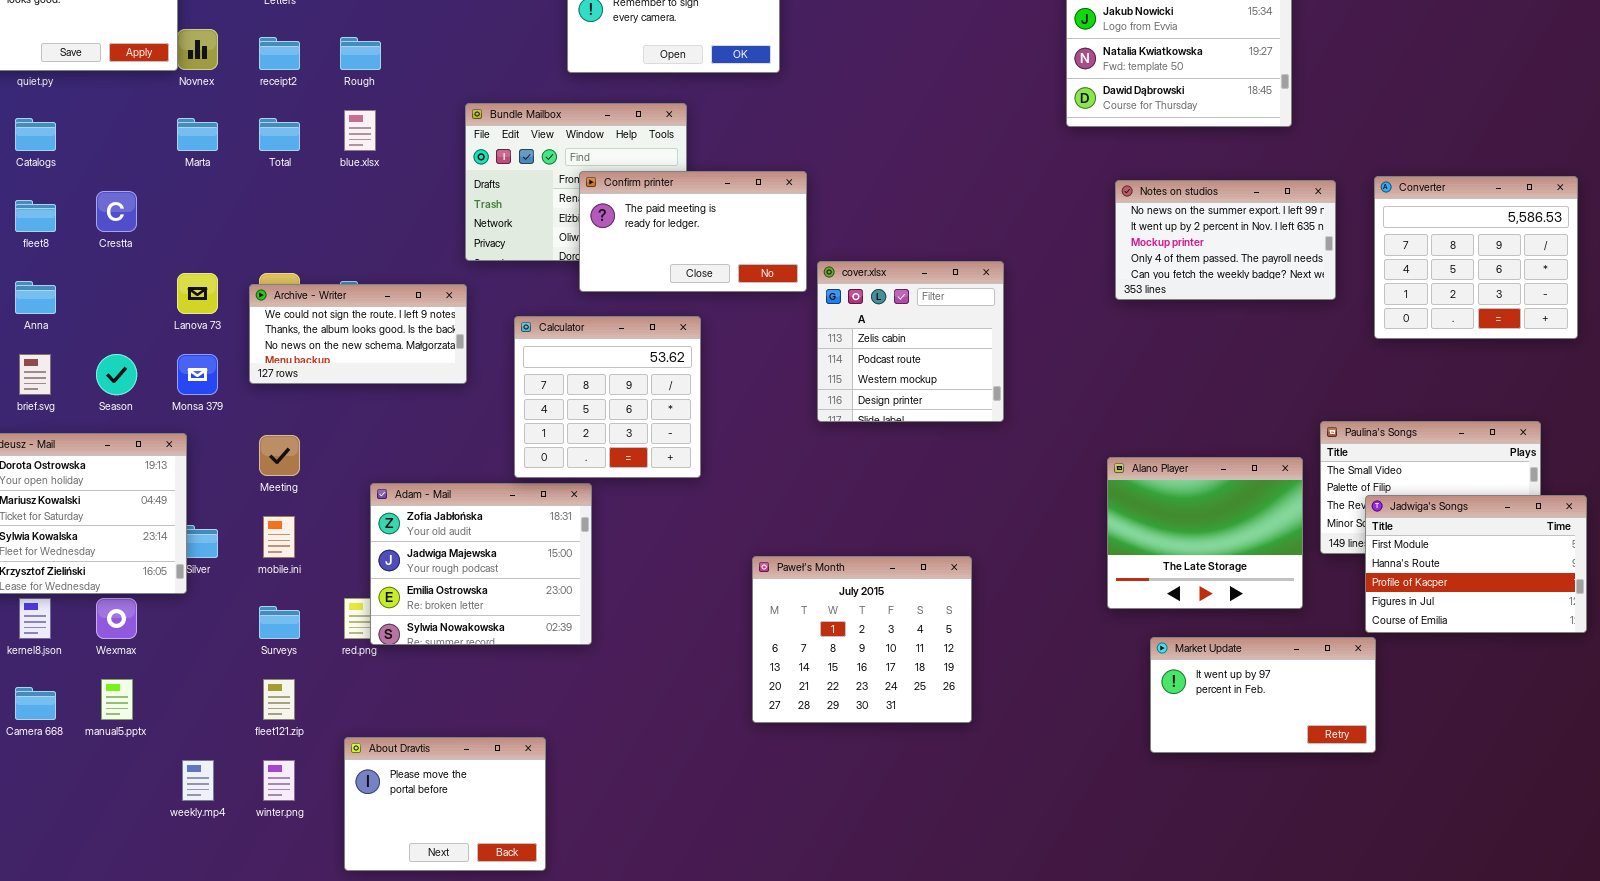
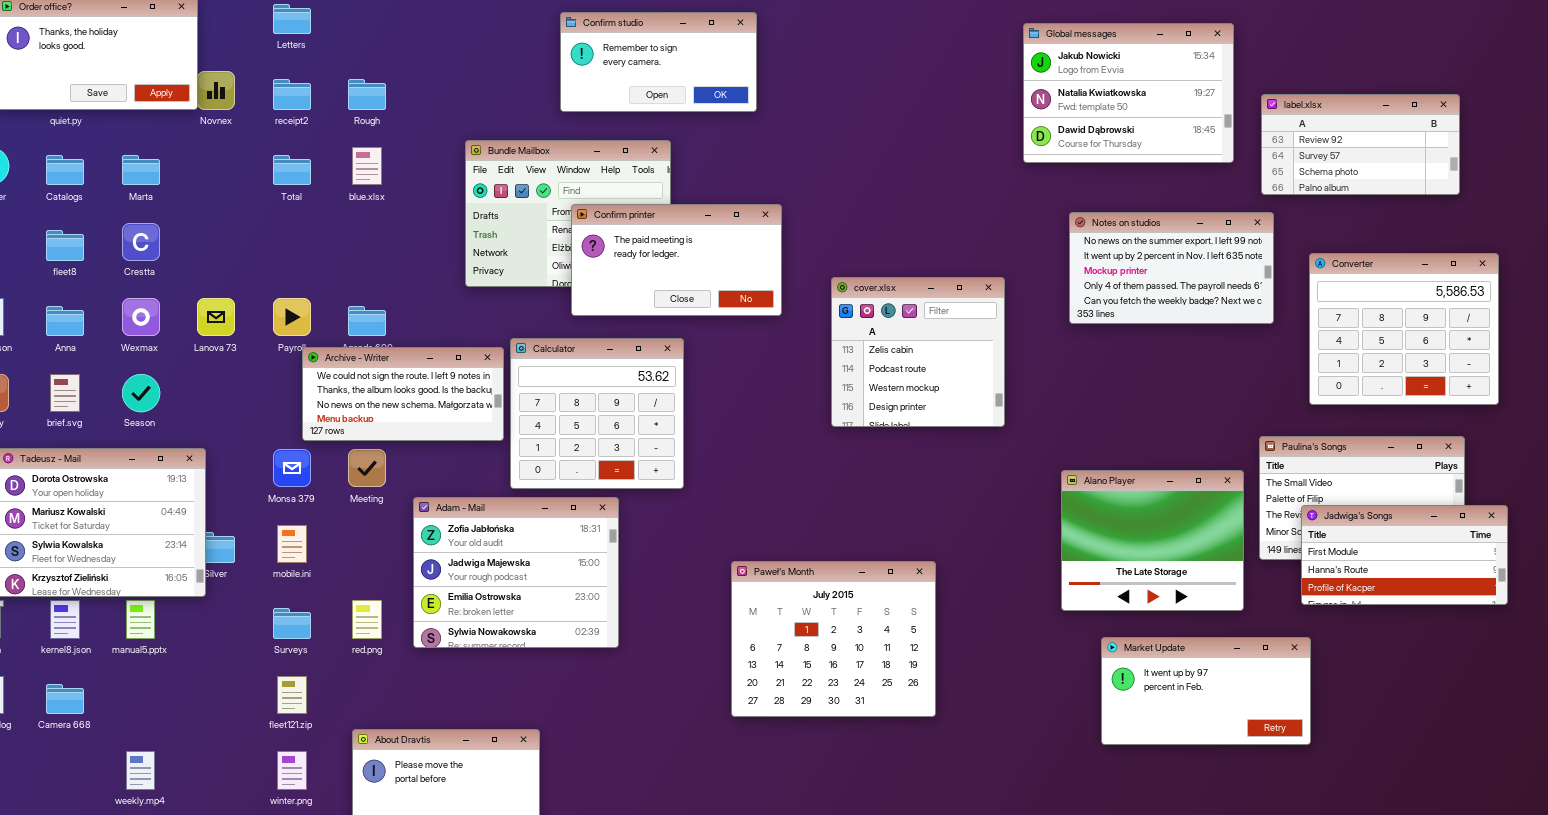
label.xlsx: none -> [1261,94,1460,195], opened
Marta: [177,118,218,151] -> [122,155,160,185], moved
Converter: [1374,176,1578,339] -> [1309,253,1499,405], moved
cover.xlsx: [817,261,1004,422] -> [831,277,1005,427], moved
Archive - Writer: [249,284,467,384] -> [302,347,504,441], moved
Monsa 379: [177,354,218,395] -> [273,449,311,487], moved
Meeting: [259,435,300,476] -> [348,449,386,487], moved
Adam - Mail: [370,483,592,645] -> [413,497,619,648], moved
Jadwiga's Songs: [1365,495,1587,633] -> [1301,505,1508,605], resized
Wexmax: [96,598,137,639] -> [122,298,160,336], moved
manual5.pptx: [101,679,133,720] -> [126,600,155,639], moved
weekly.mp4: [182,760,214,801] -> [126,751,155,790], moved

